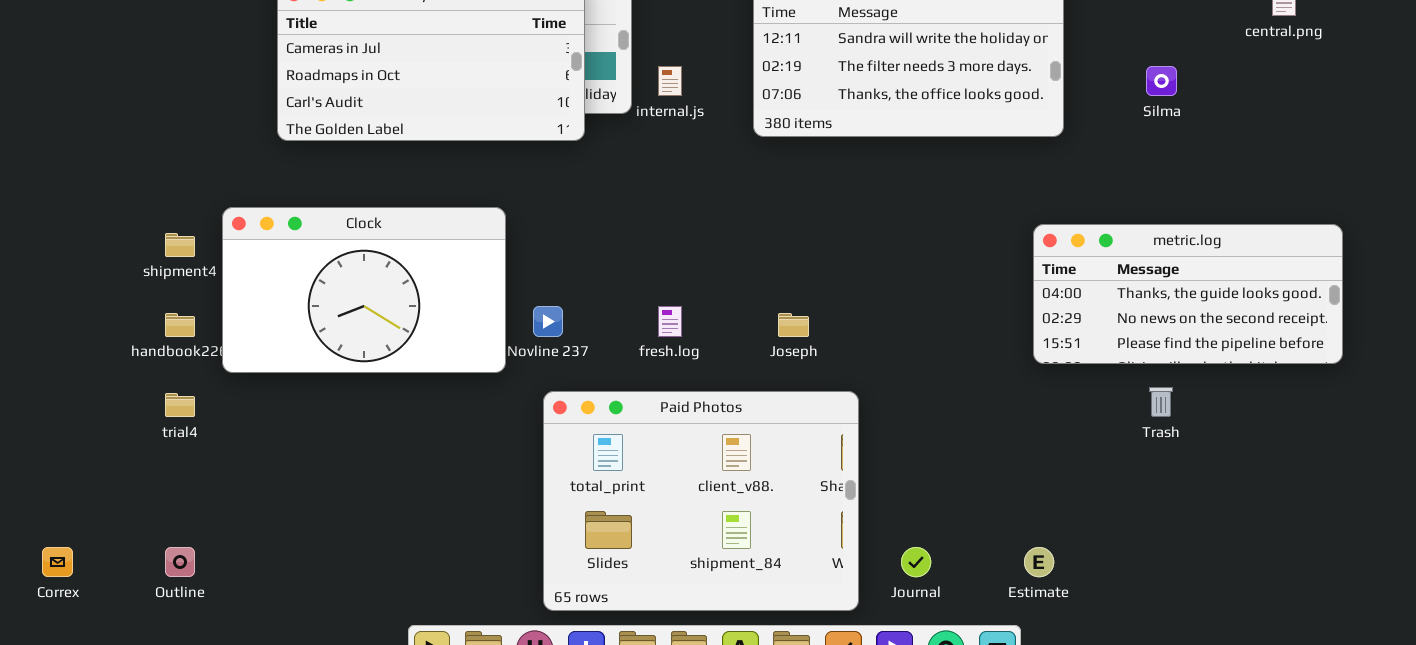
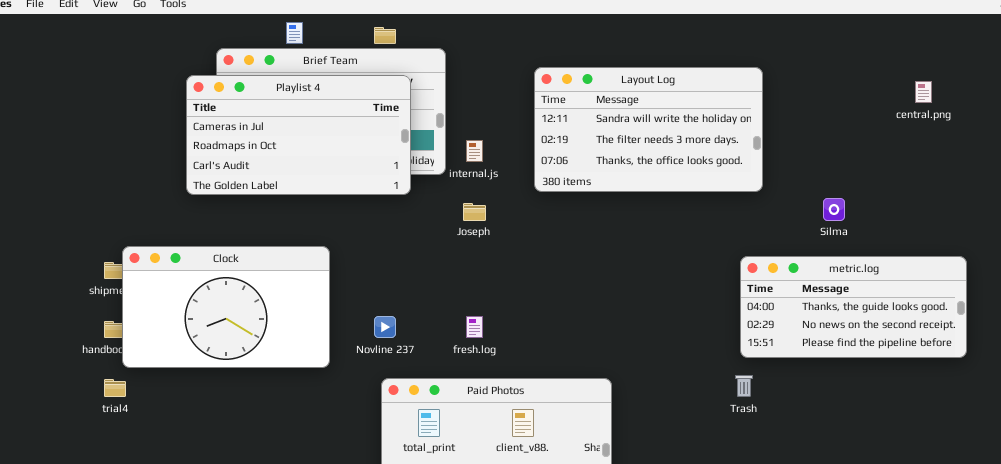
Silma: [1146,66,1177,96] -> [823,198,845,221], moved
Clock: [222,207,506,373] -> [122,246,330,368], moved
Joseph: [778,313,809,337] -> [463,203,486,221], moved
Trash: [1149,387,1173,417] -> [735,375,753,397], moved

